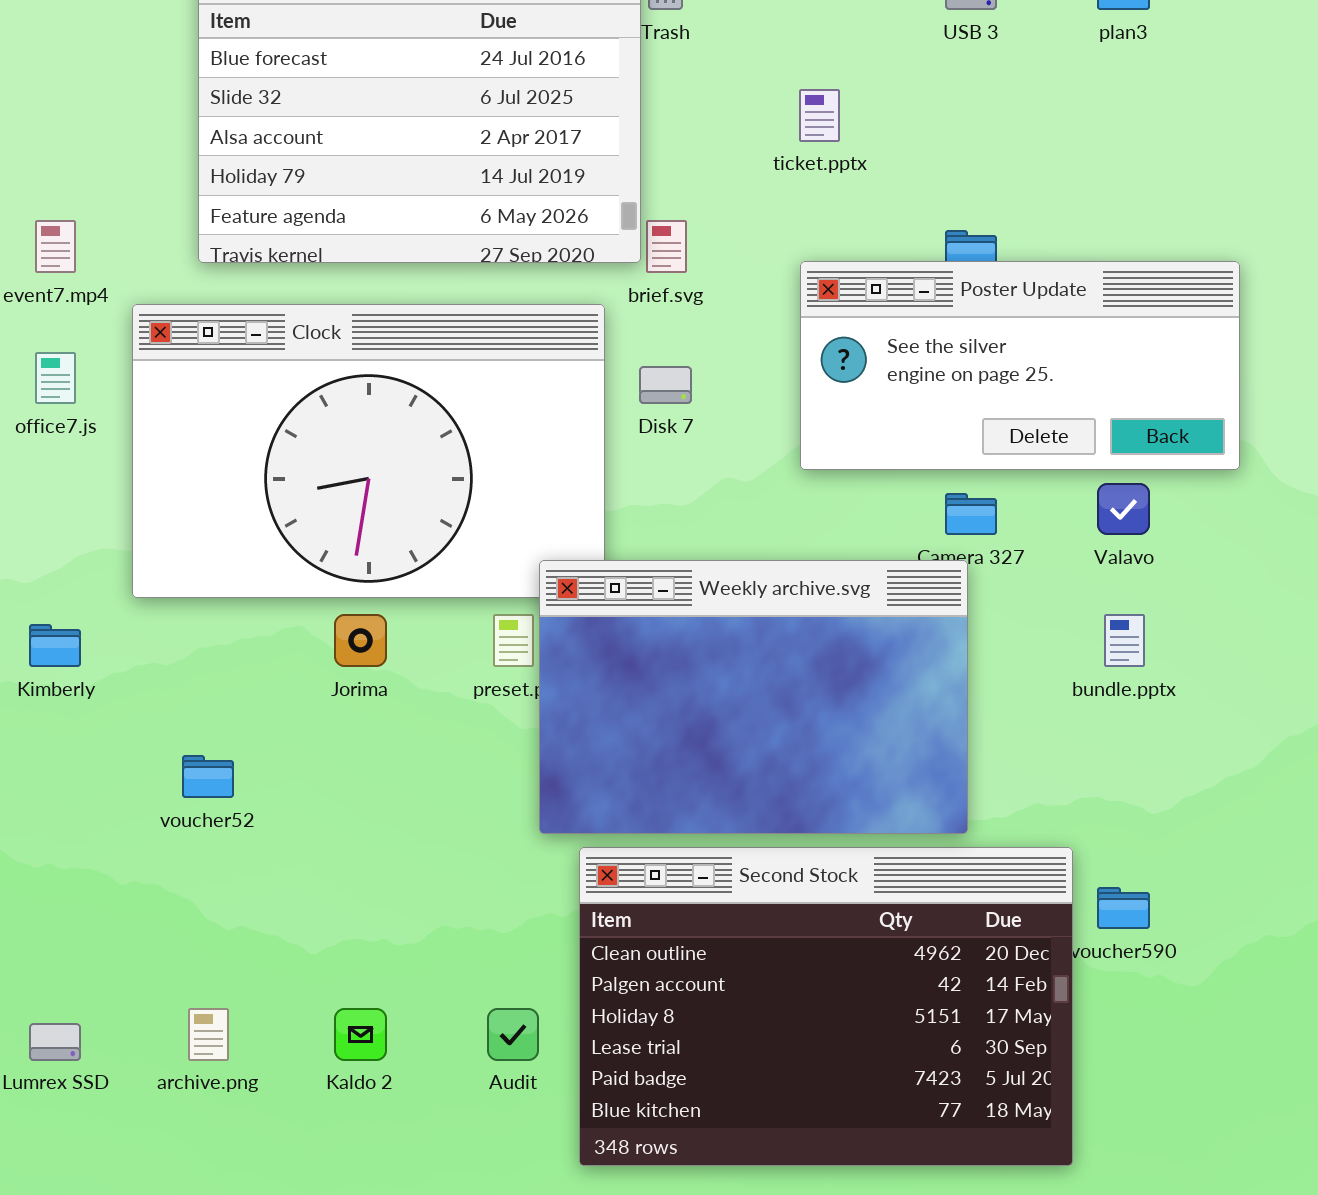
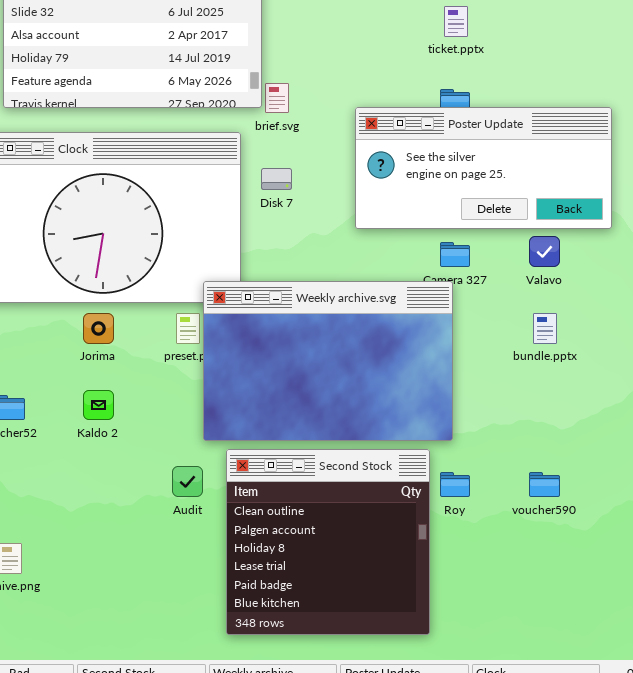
ticket.pptx: [799,89,840,142] -> [444,6,468,37], moved
Second Stock: [579,847,1073,1166] -> [226,449,430,635], resized
Kaldo 2: [334,1008,387,1061] -> [83,390,114,420], moved
Audit: [487,1008,539,1061] -> [172,466,203,497], moved

